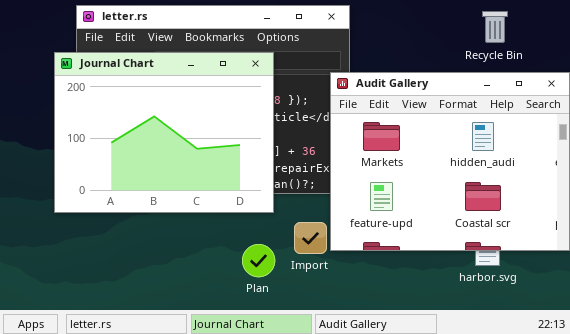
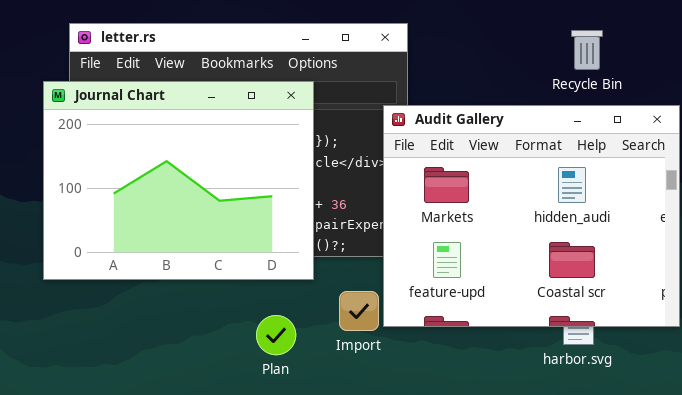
Plan: [242,244,275,277] -> [256,315,296,355], moved

